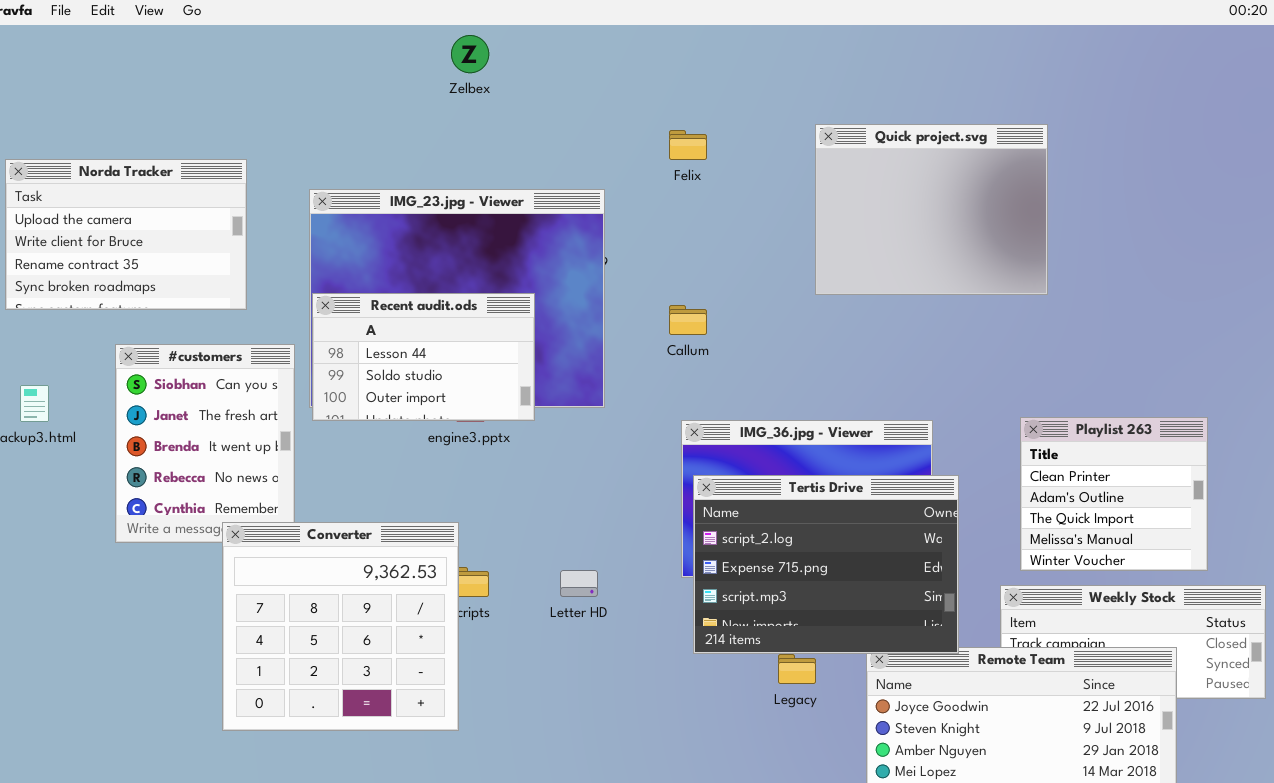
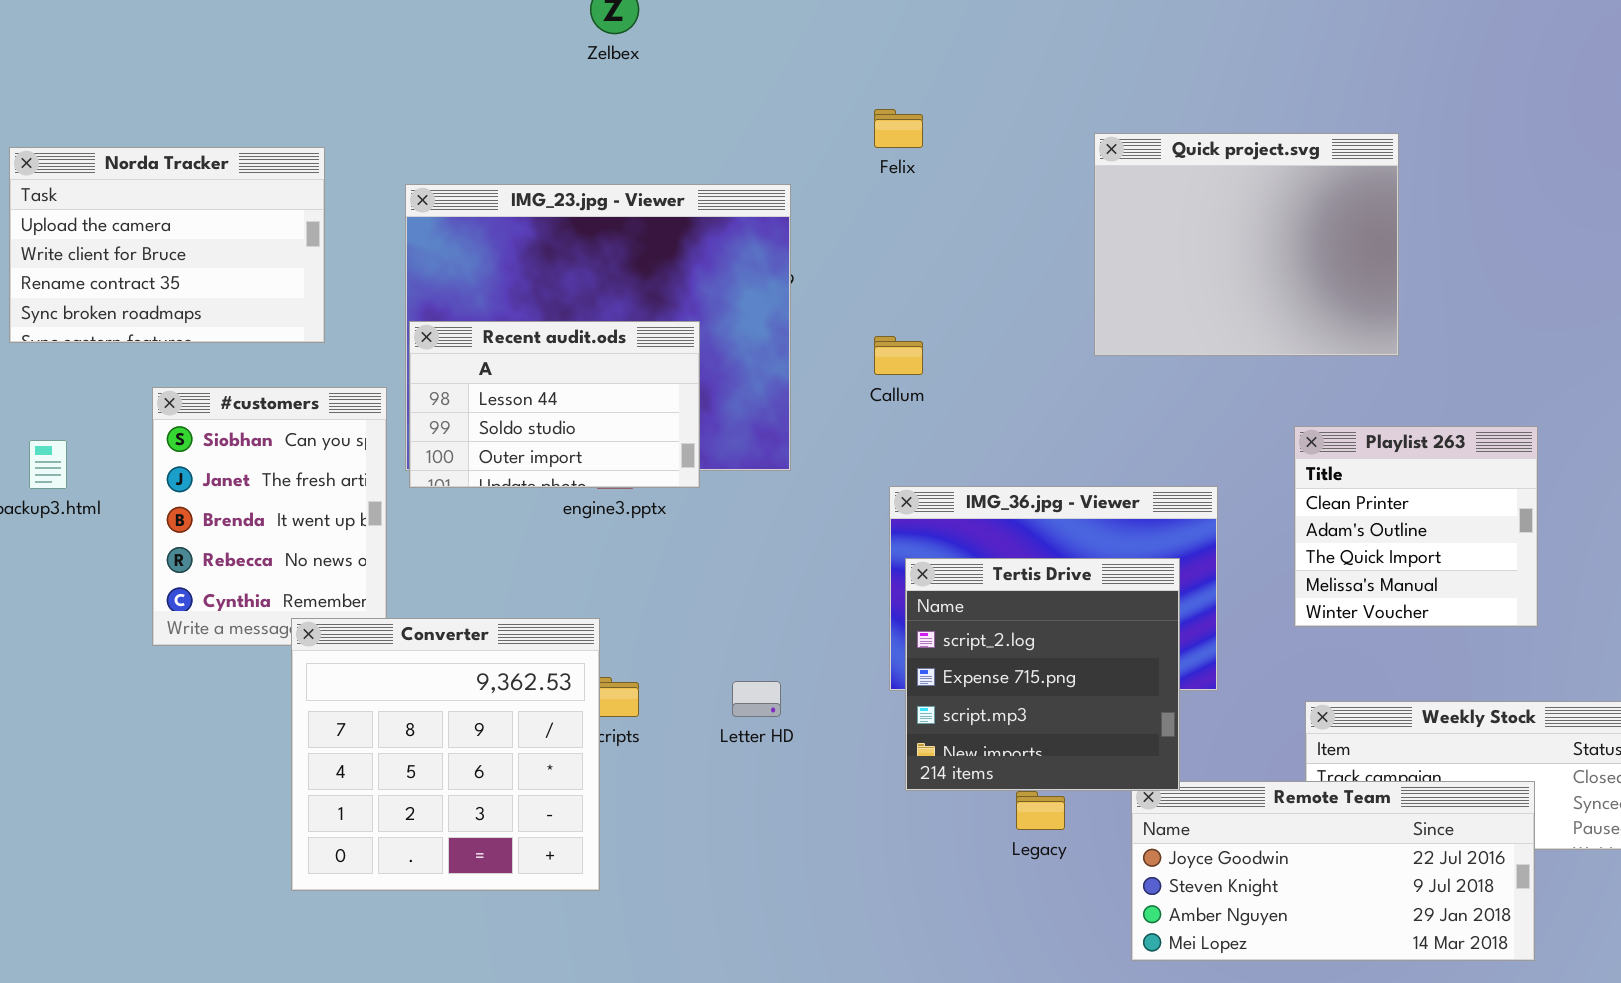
Quick project.svg: [815,124,1048,295] -> [1094,133,1399,356], moved
Playlist 263: [1020,417,1208,571] -> [1294,426,1538,627], moved
Tertis Drive: [693,475,959,654] -> [905,558,1180,791], resized

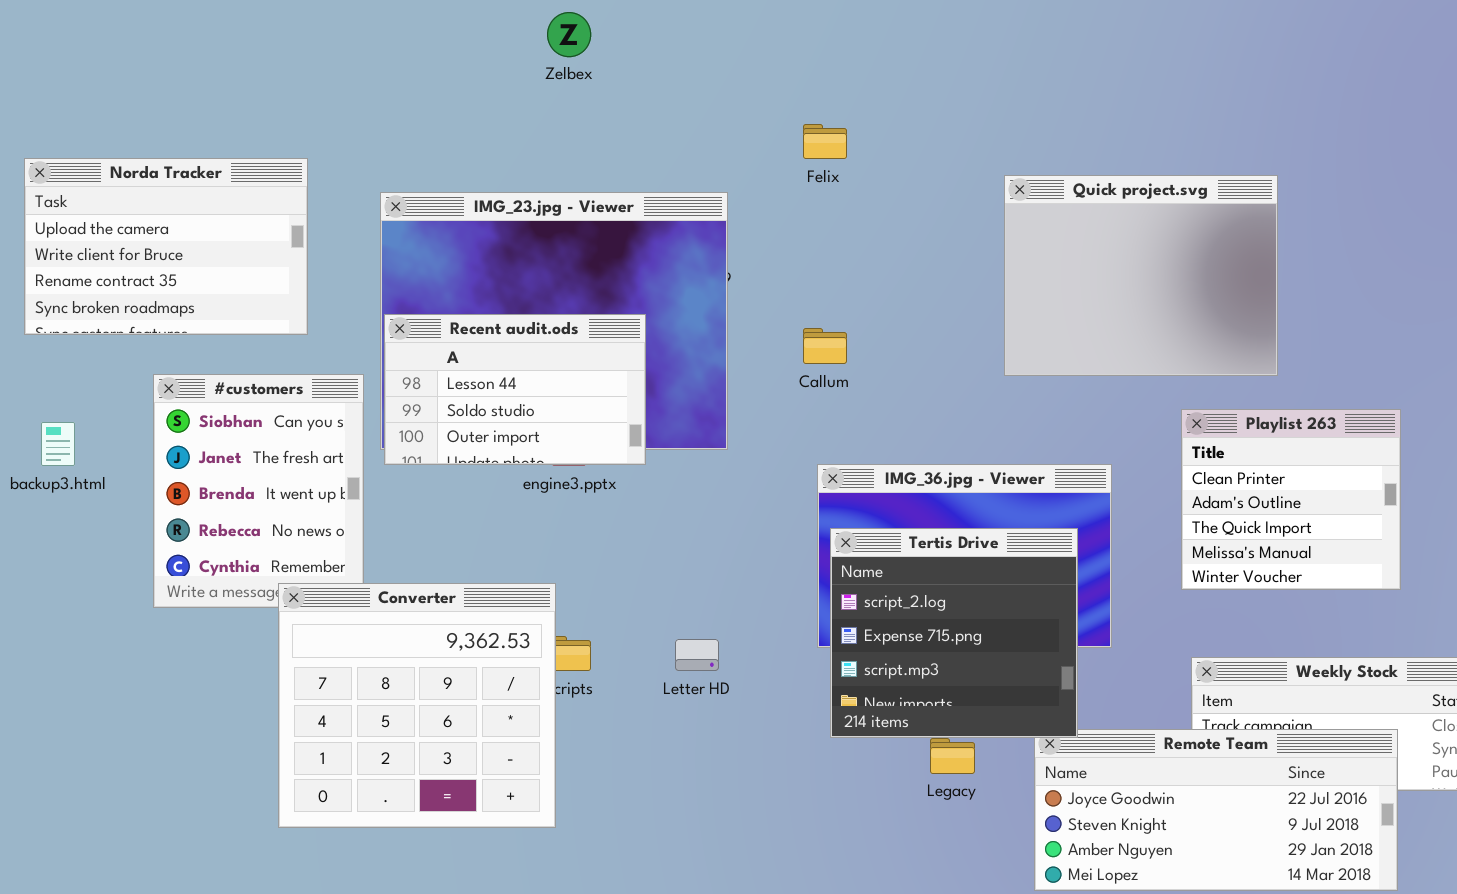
Quick project.svg: [1094,133,1399,356] -> [1004,175,1278,376], moved

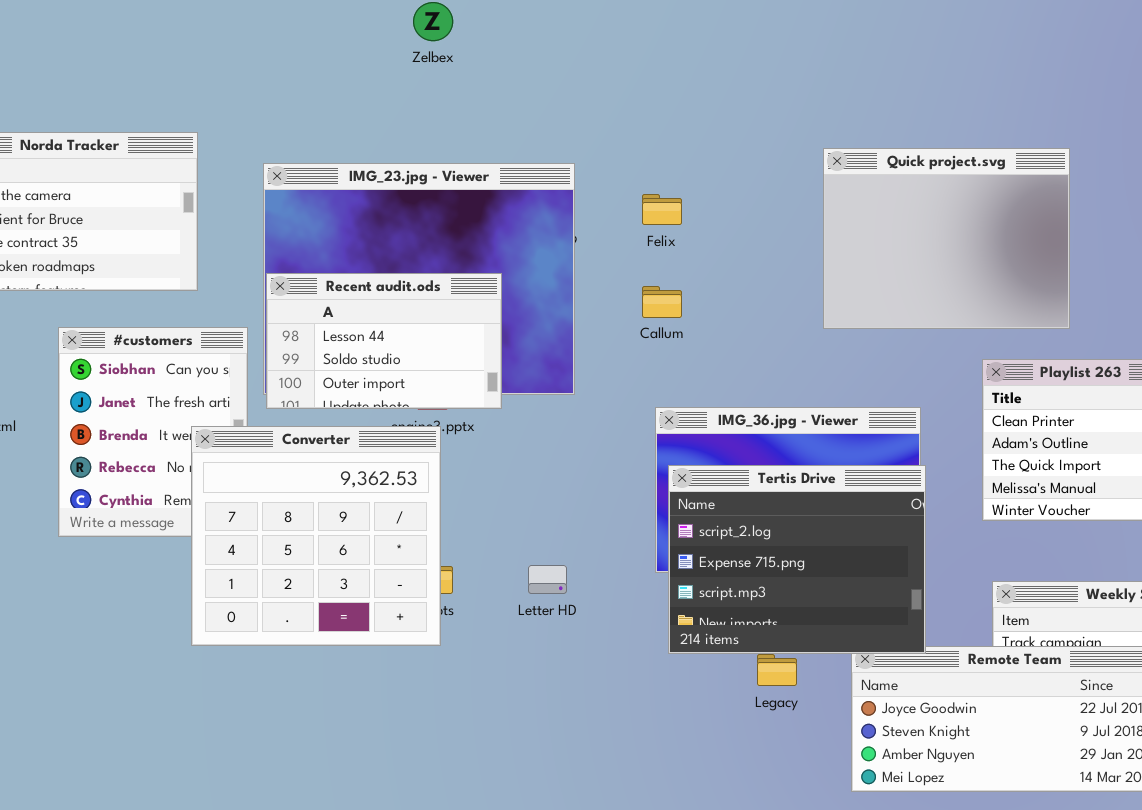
Felix: [803,124,847,159] -> [642,194,682,225], moved
Tertis Drive: [830,528,1078,738] -> [668,465,926,654], resized
Converter: [278,583,556,828] -> [191,426,441,646], moved

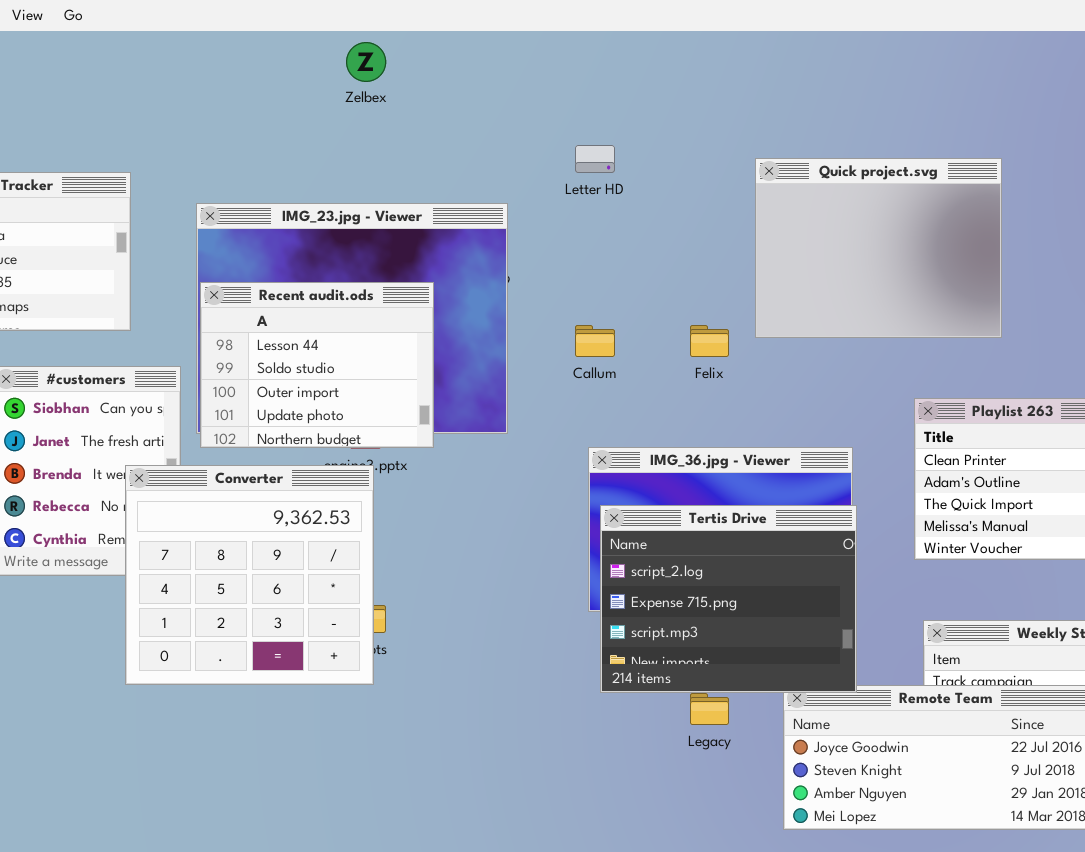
Quick project.svg: [823,148,1070,329] -> [755,158,1002,338], moved
Felix: [642,194,682,225] -> [690,325,729,357], moved
Recent audit.ods: [266,273,502,409] -> [200,282,434,448], resized
Letter HD: [528,565,567,594] -> [575,145,615,173], moved

